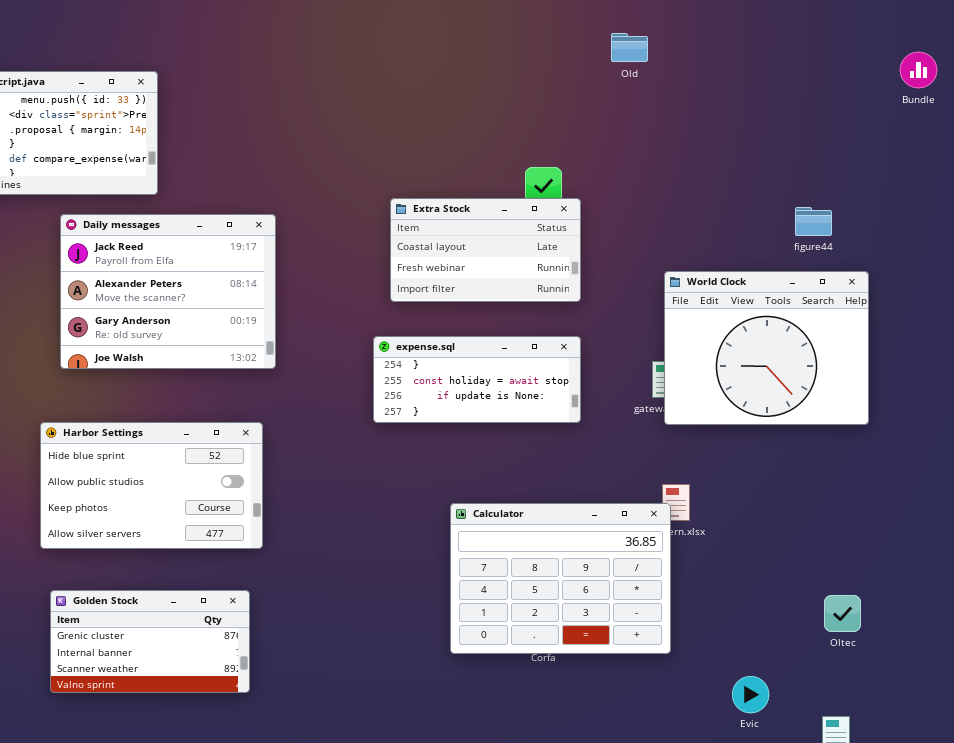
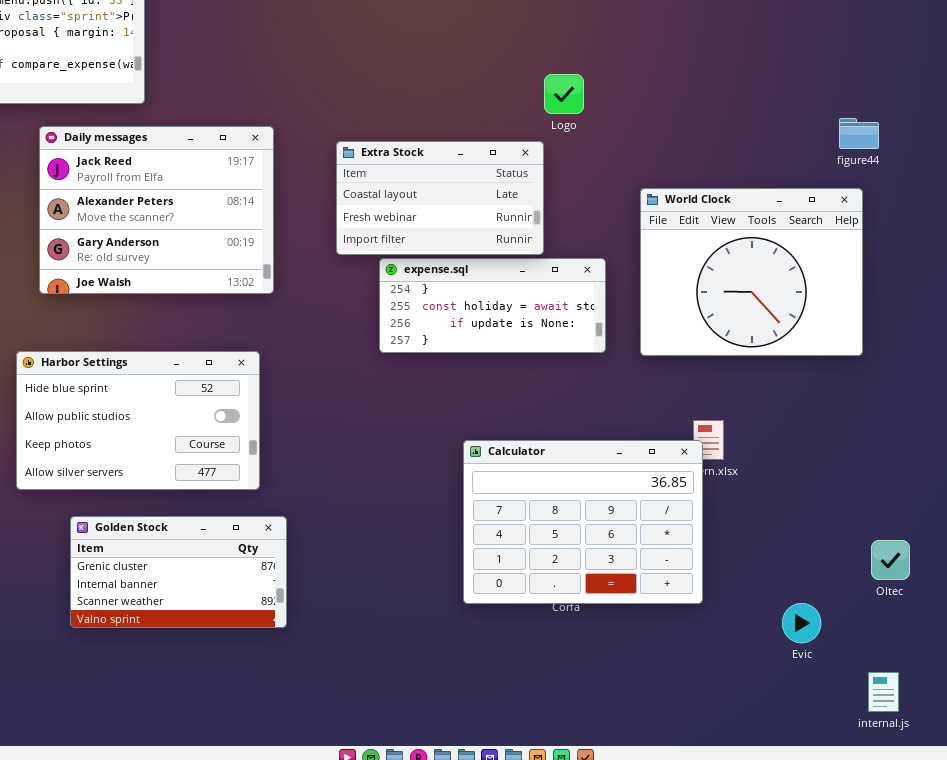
Extra Stock: [390,198,581,302] -> [336,141,544,255], moved
World Clock: [664,271,869,425] -> [640,188,863,356], moved
Golden Stock: [50,590,250,693] -> [70,516,287,628], moved
Evic: [732,676,769,713] -> [782,603,821,643], moved

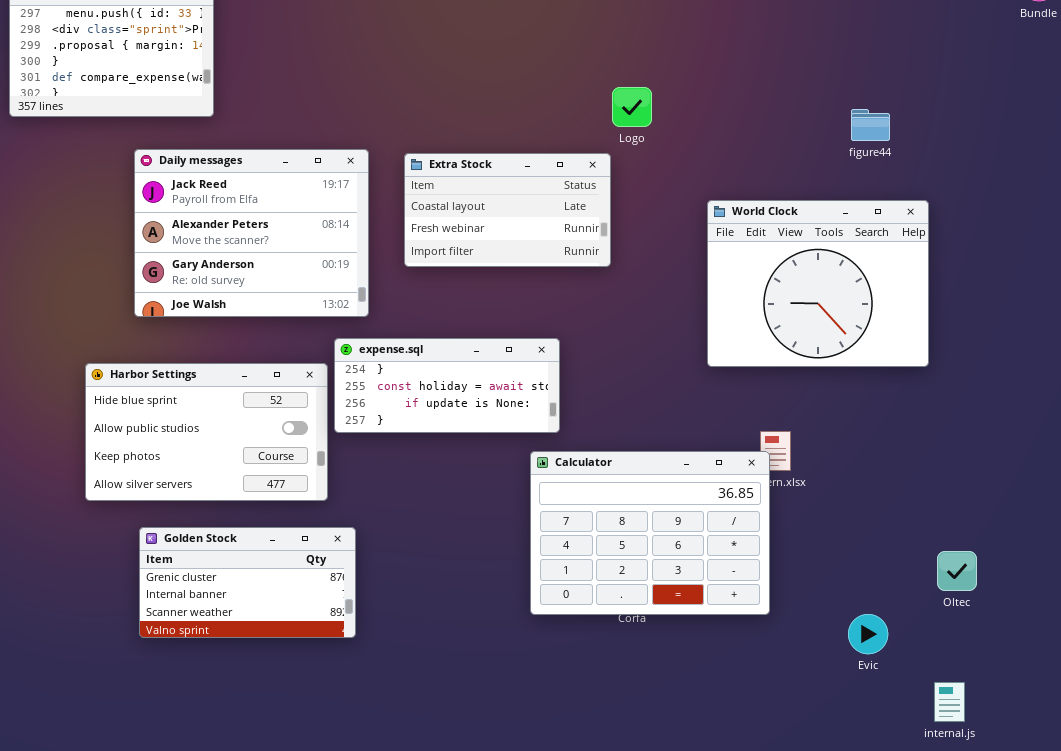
figure44: [839,118,879,149] -> [851,109,890,141], moved
Daily messages: [39,126,274,294] -> [134,149,369,317], moved
expense.sql: [379,258,606,353] -> [334,338,560,433], moved

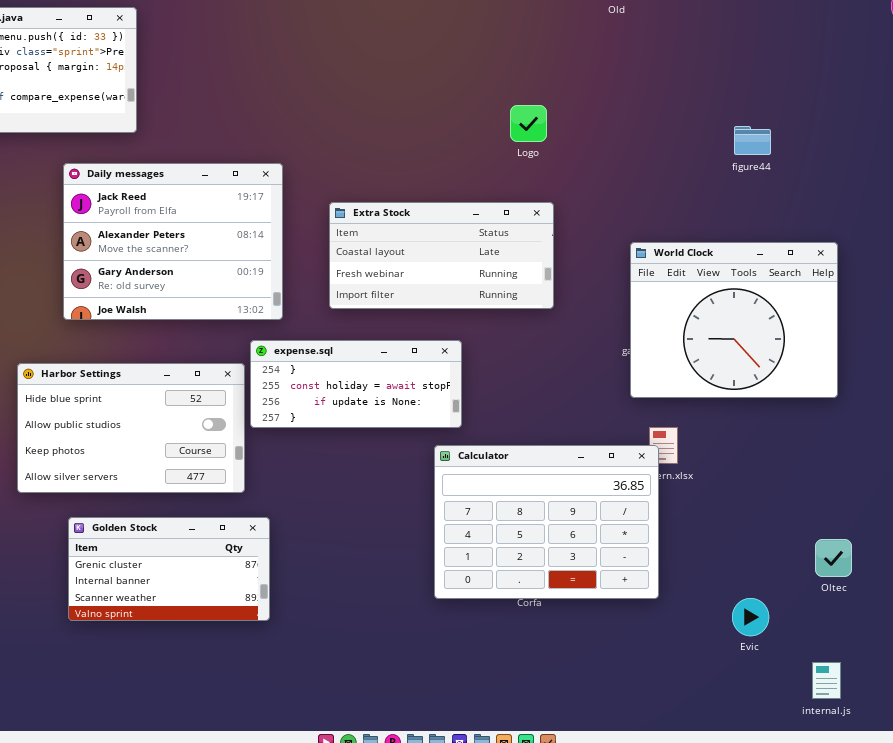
Extra Stock: [404,153,611,267] -> [329,202,554,309], moved, resized
World Clock: [707,200,929,367] -> [630,242,838,398], moved

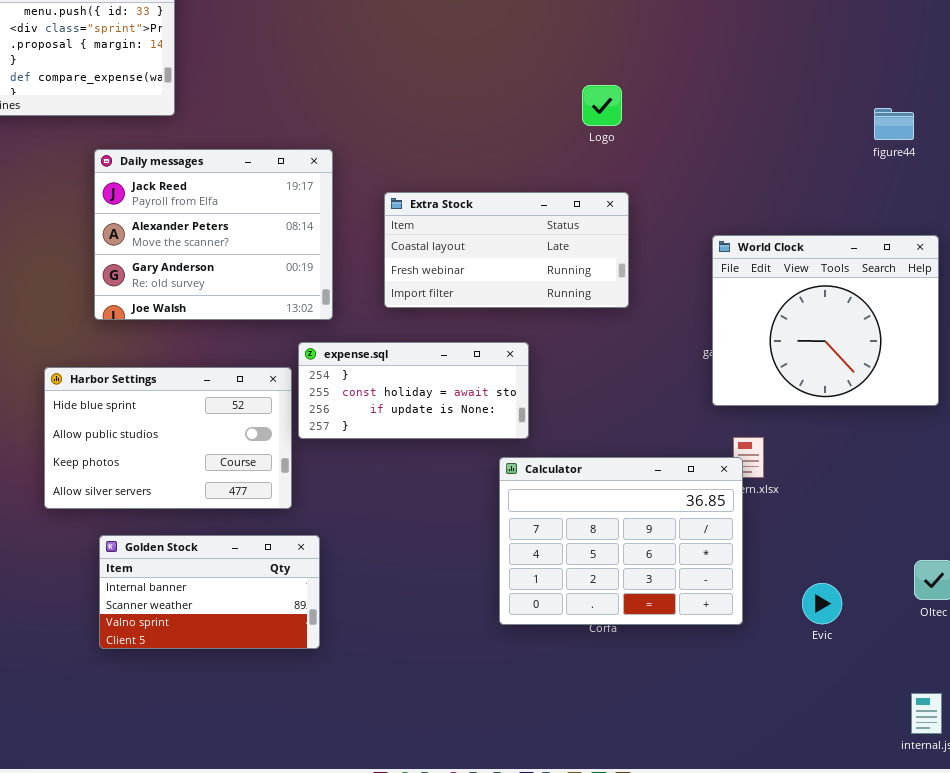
figure44: [734,126,771,155] -> [874,108,914,140], moved
Golden Stock: [68,517,270,621] -> [99,535,320,649], scrolled down 1 row
Evic: [732,598,769,636] -> [802,583,842,624], moved

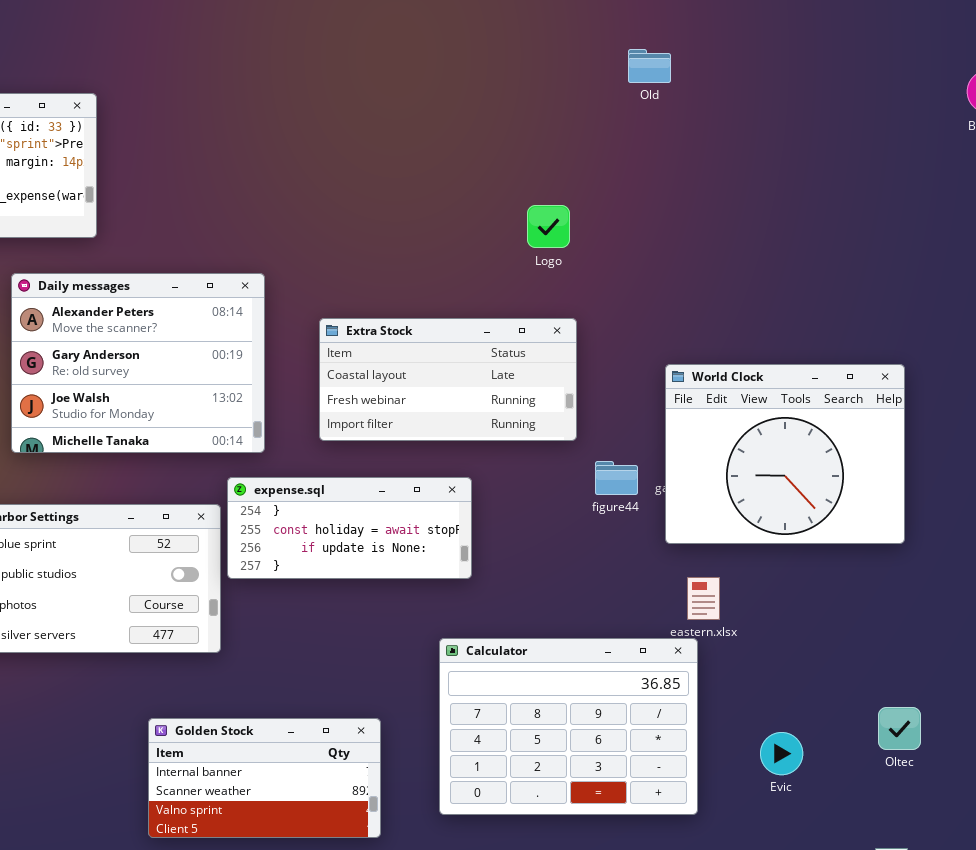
figure44: [874,108,914,140] -> [595,461,638,495], moved
Daily messages: [94,149,333,320] -> [11,273,265,453], scrolled down 1 row
Calculator: [499,457,743,625] -> [439,638,698,815], moved
Golden Stock: [99,535,320,649] -> [148,718,381,838], moved

